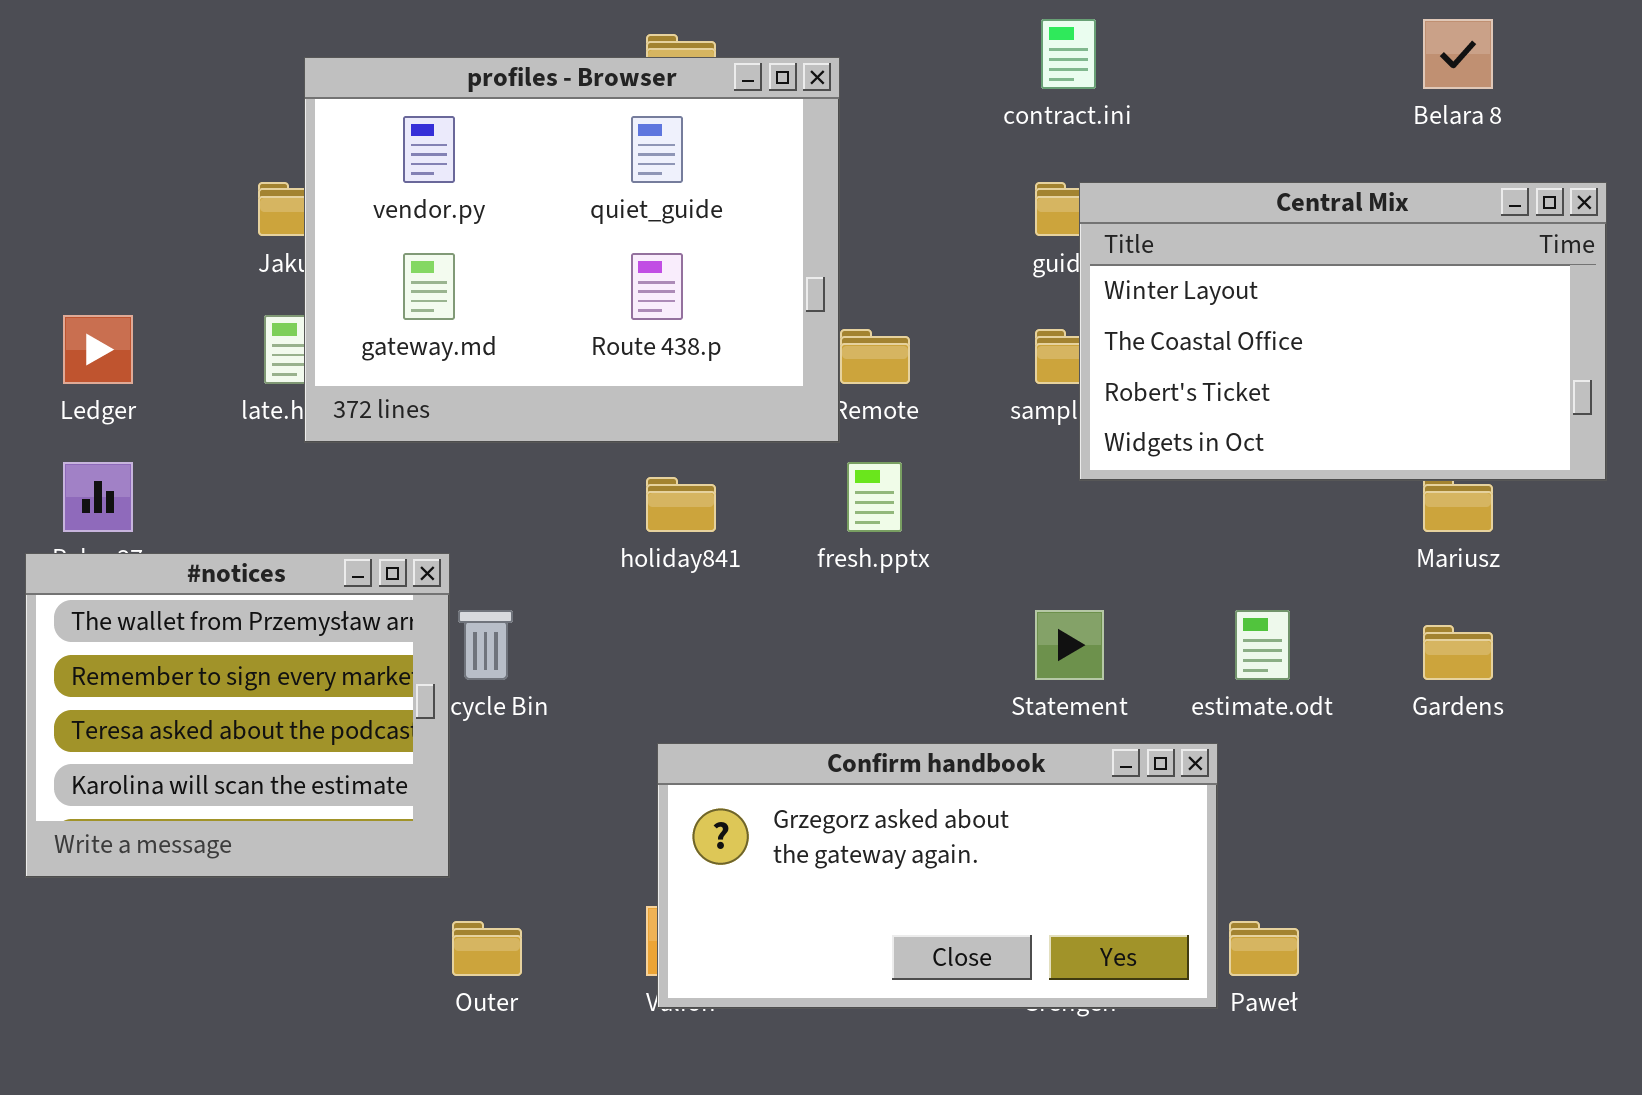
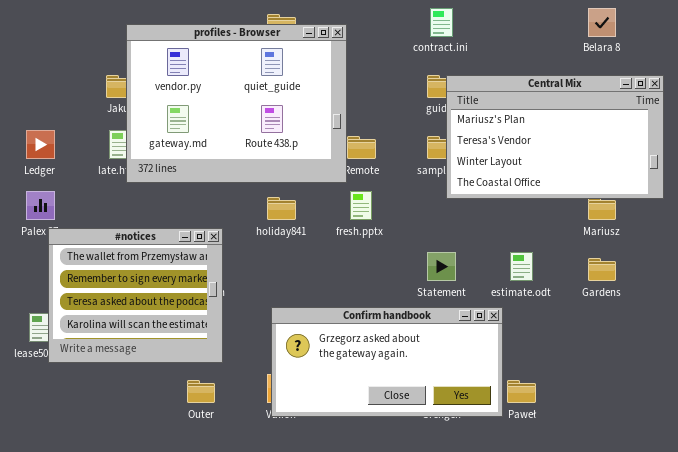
Central Mix: [1079,182,1607,481] -> [446,75,664,199], scrolled up 2 rows
#notices: [25,553,450,878] -> [48,228,223,363], moved

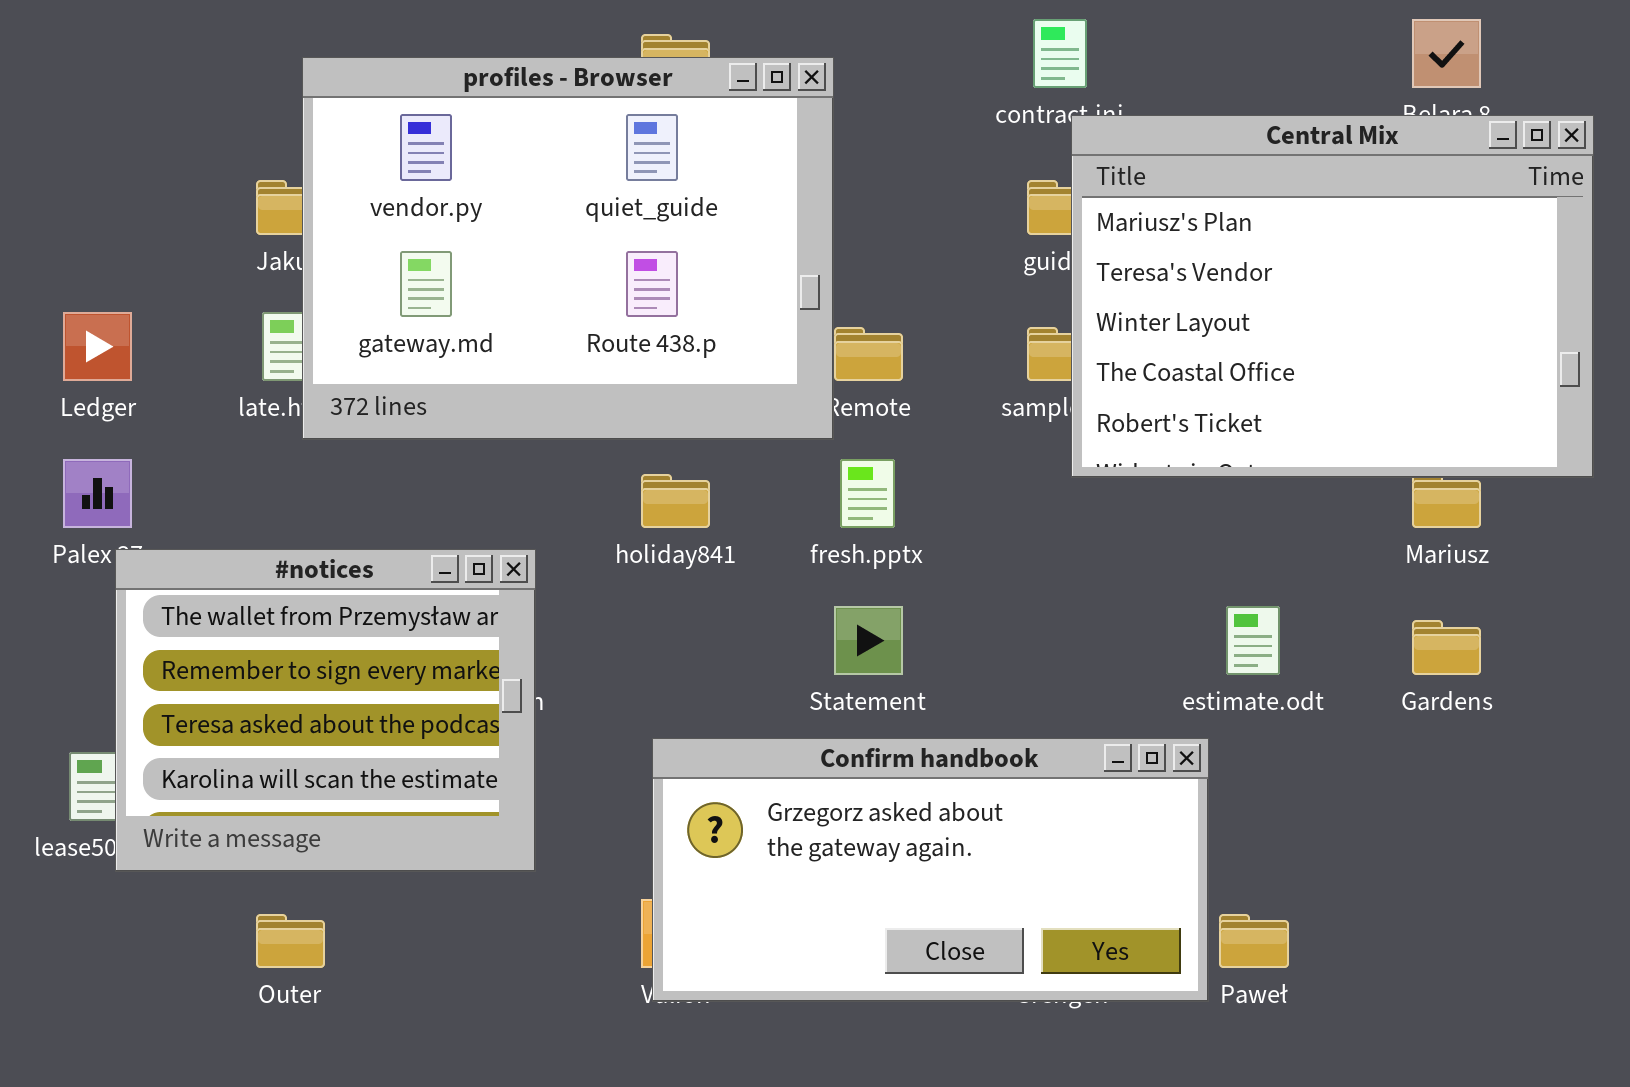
Central Mix: [446,75,664,199] -> [1071,115,1594,478], resized
Statement: [427,252,456,281] -> [834,606,903,675], moved
Outer: [187,380,215,403] -> [256,914,325,968], moved

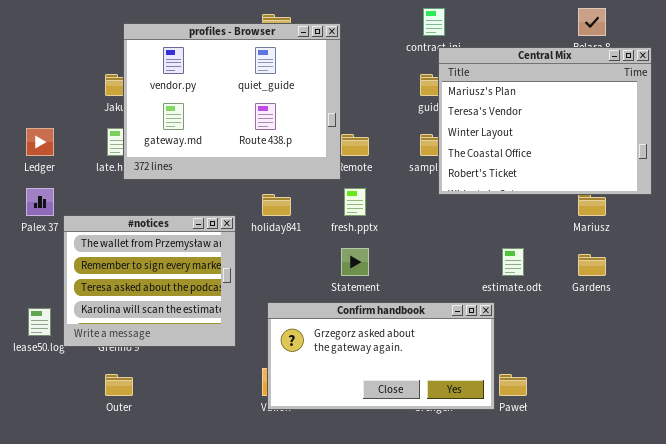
#notices: [115,549,536,872] -> [63,215,236,347], moved

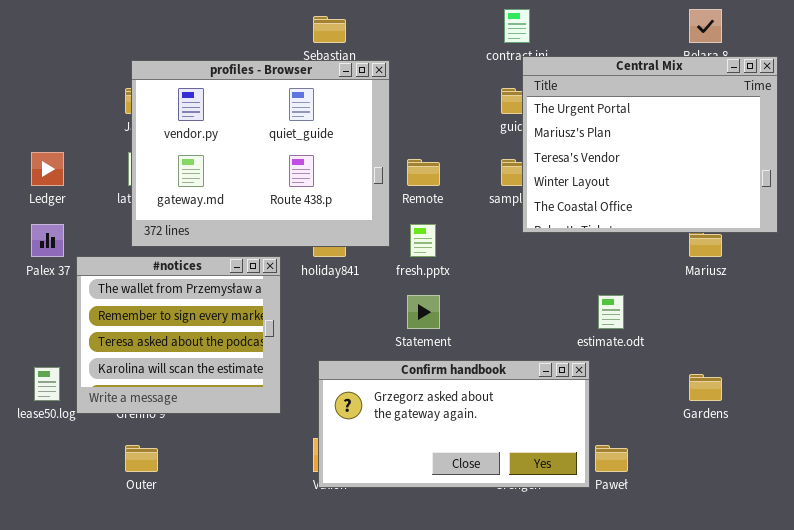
profiles - Browser: [123,23,341,180] -> [131,60,390,247], moved
Central Mix: [438,47,652,195] -> [522,56,778,233], scrolled up 1 row
Gardens: [578,254,606,276] -> [689,374,722,401], moved

